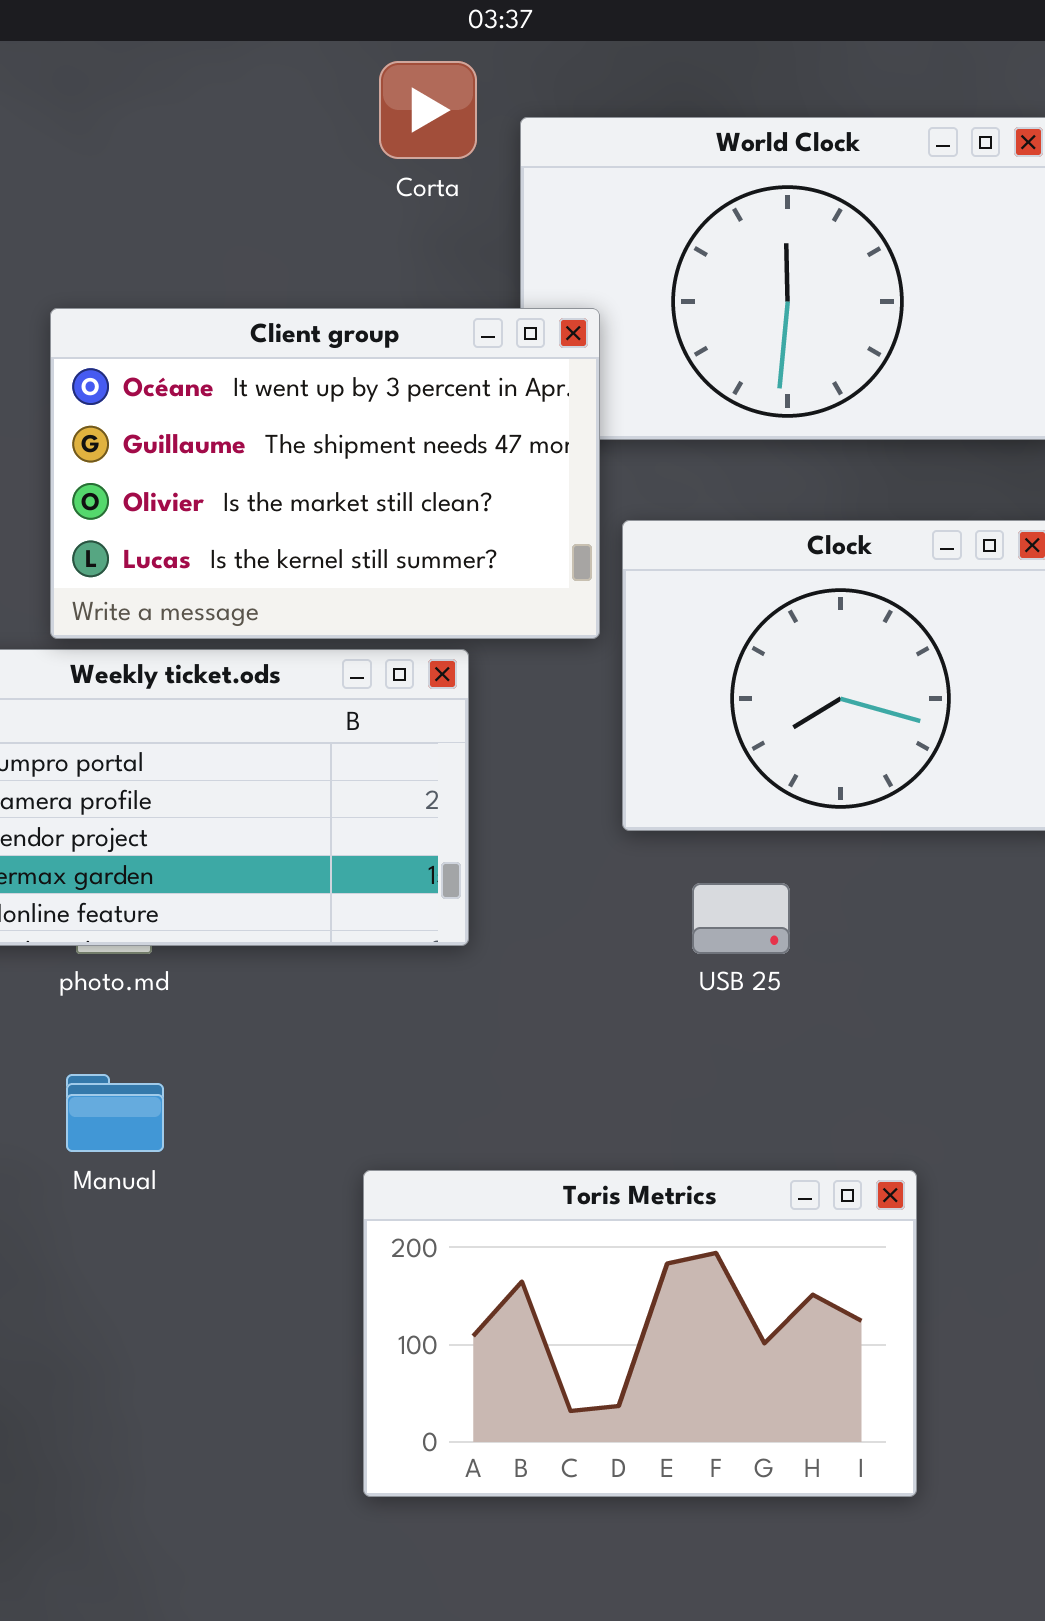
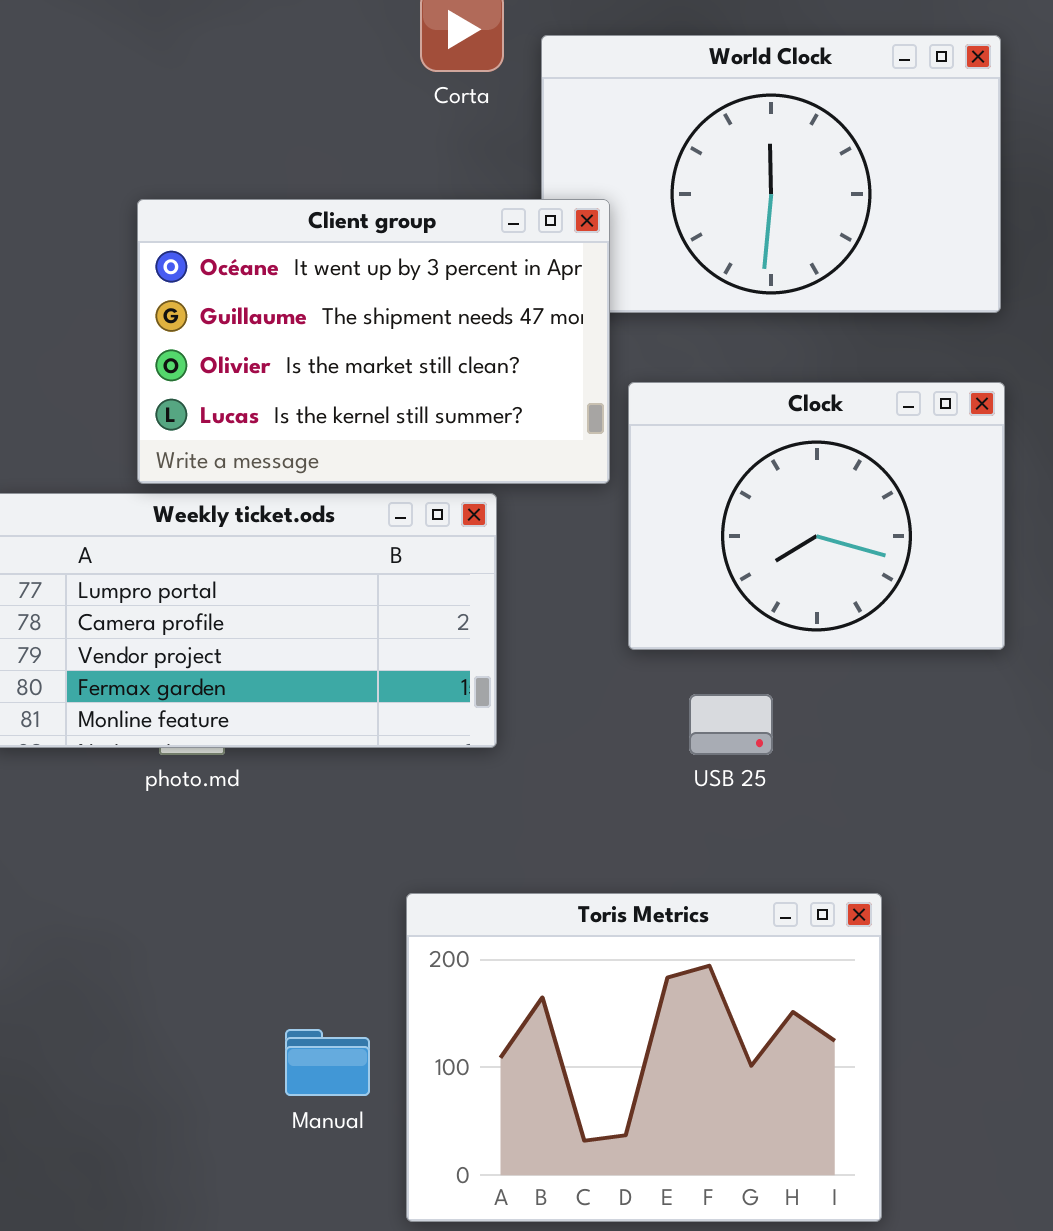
Manual: [66,1074,164,1152] -> [285,1029,370,1096], moved
Toris Metrics: [363,1170,917,1497] -> [406,893,882,1222], resized

